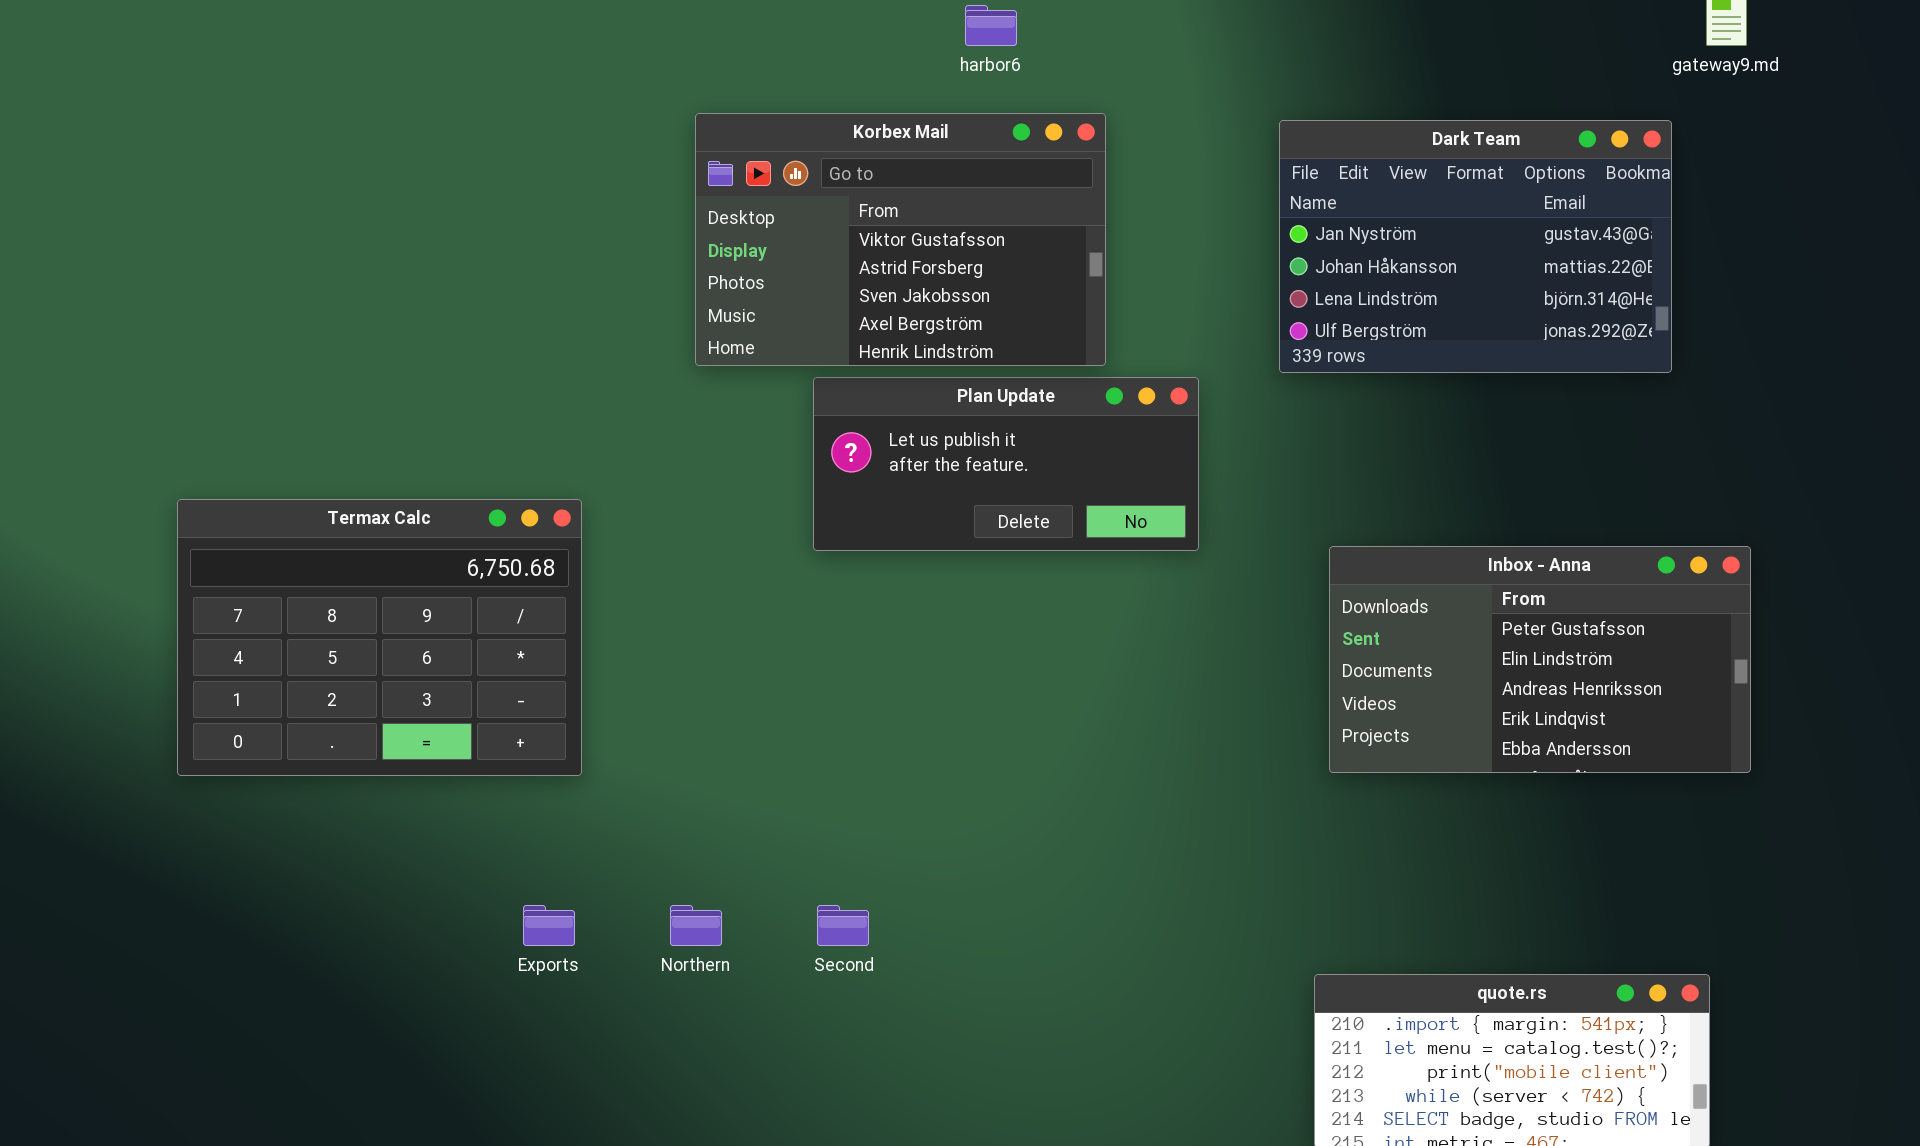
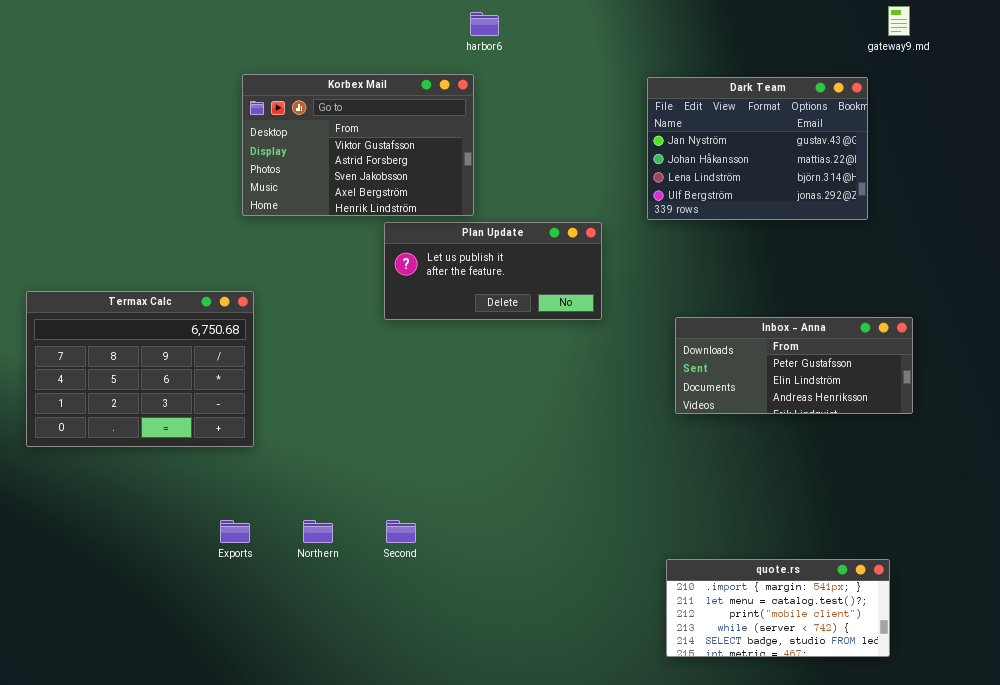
Korbex Mail: [695,113,1106,366] -> [242,74,474,216], moved
Inbox - Anna: [1329,546,1751,773] -> [675,317,913,414], resized

